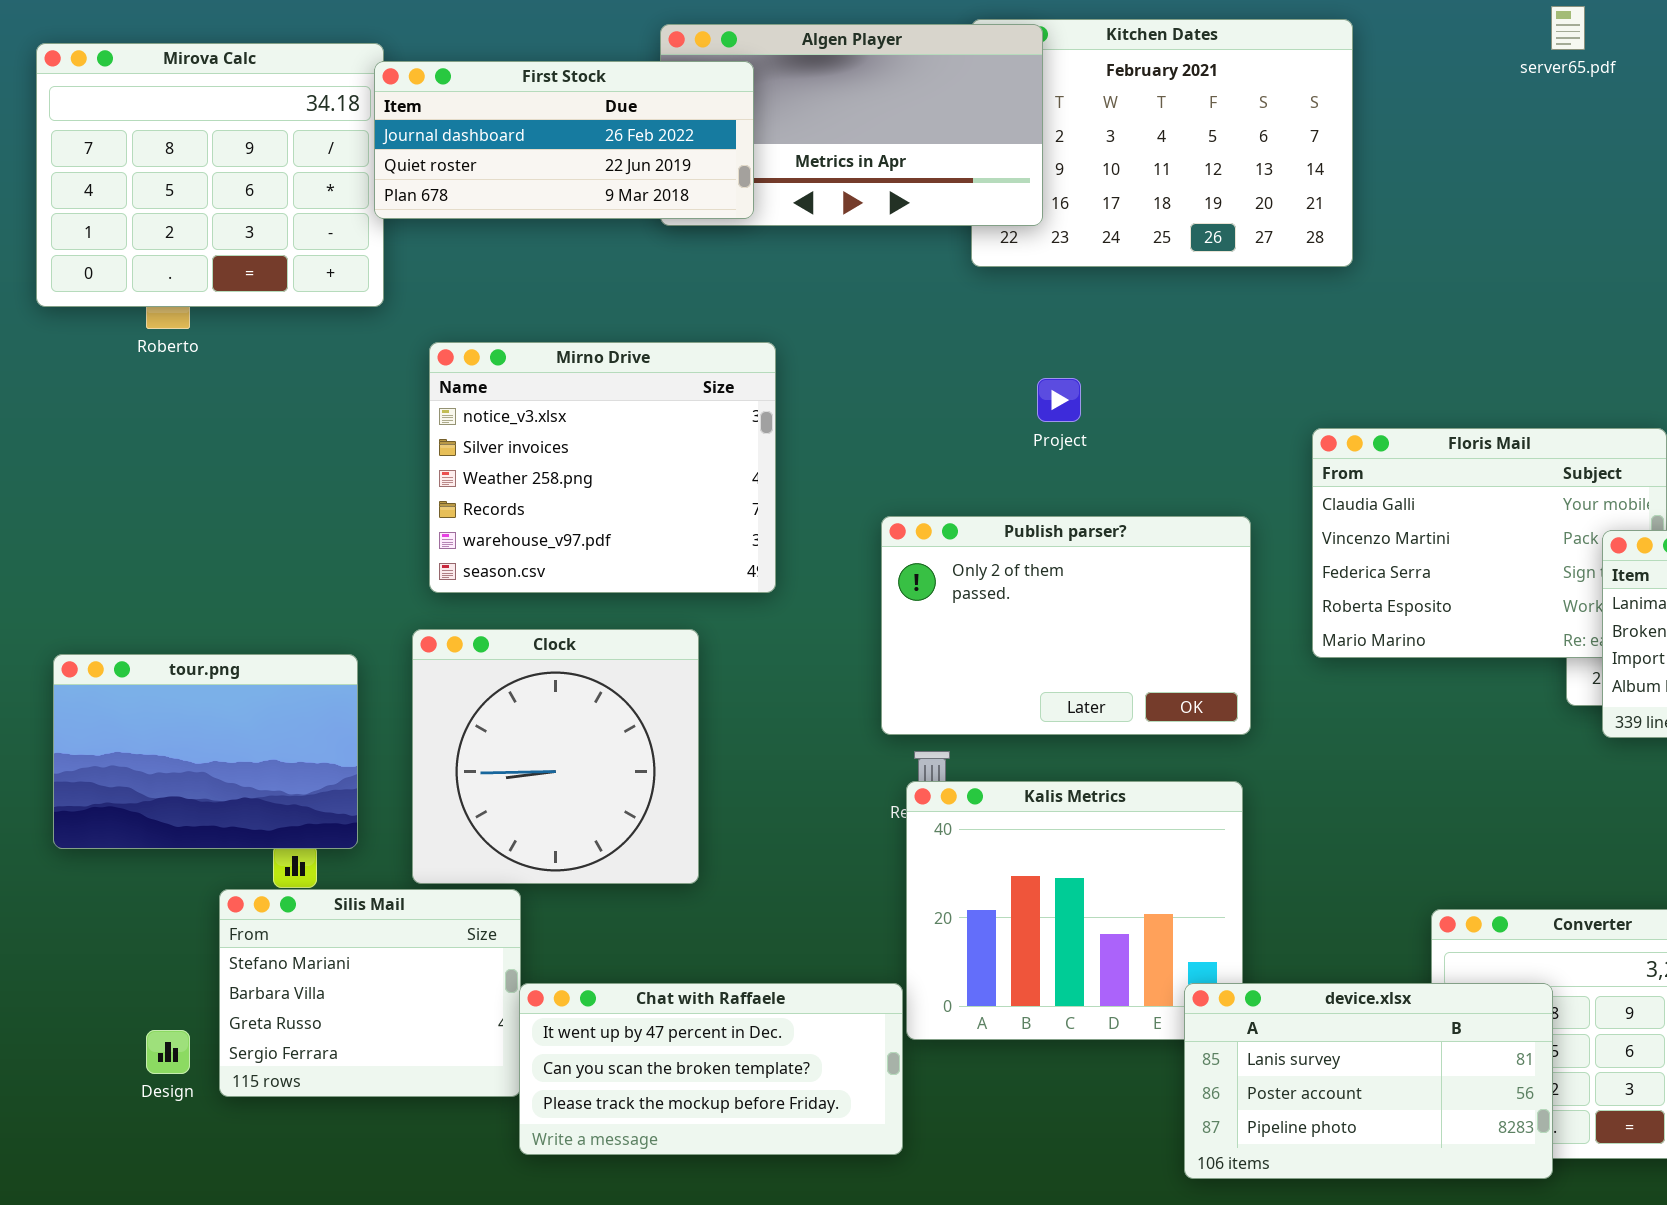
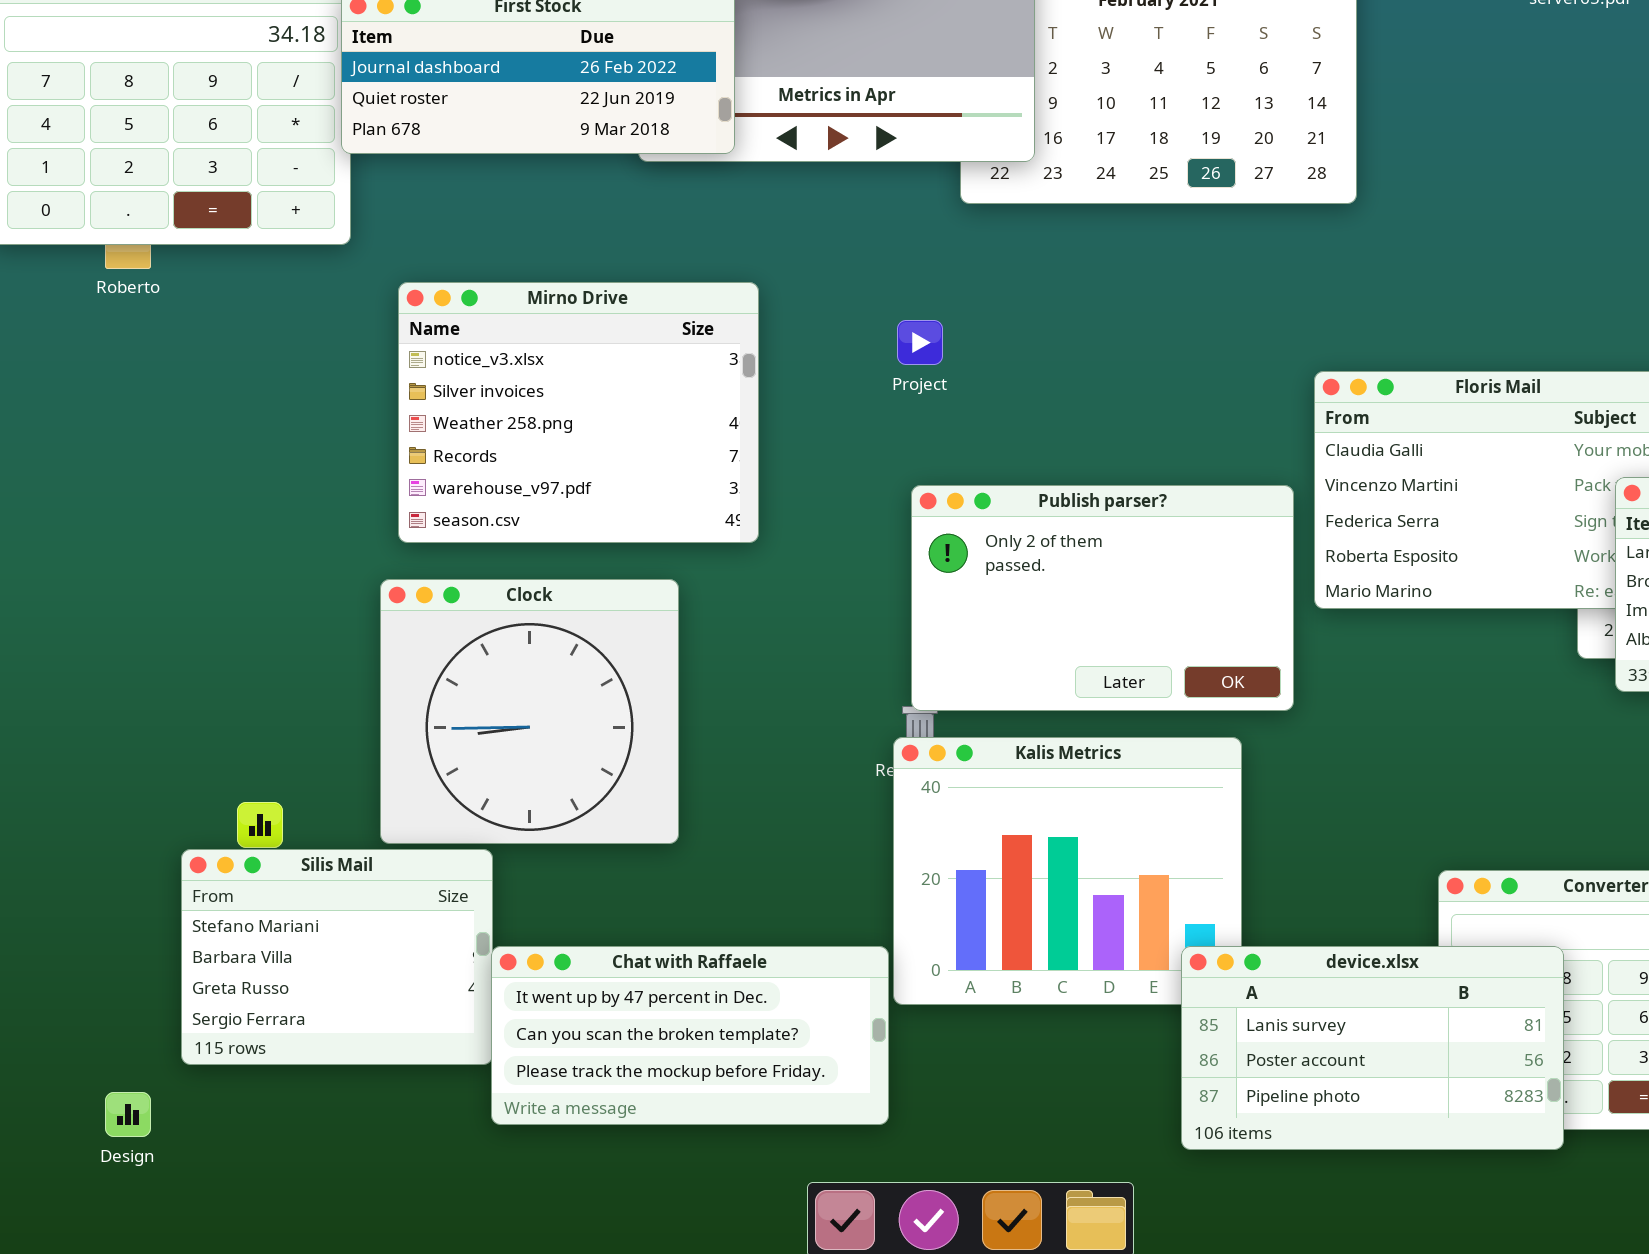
Project: [1037,378,1081,422] -> [897,320,943,365], moved
Publish parser?: [881,516,1251,735] -> [911,485,1294,711], moved
tour.png: [53,654,358,849] -> none, closed
Design: [146,1030,190,1074] -> [105,1092,151,1137], moved

